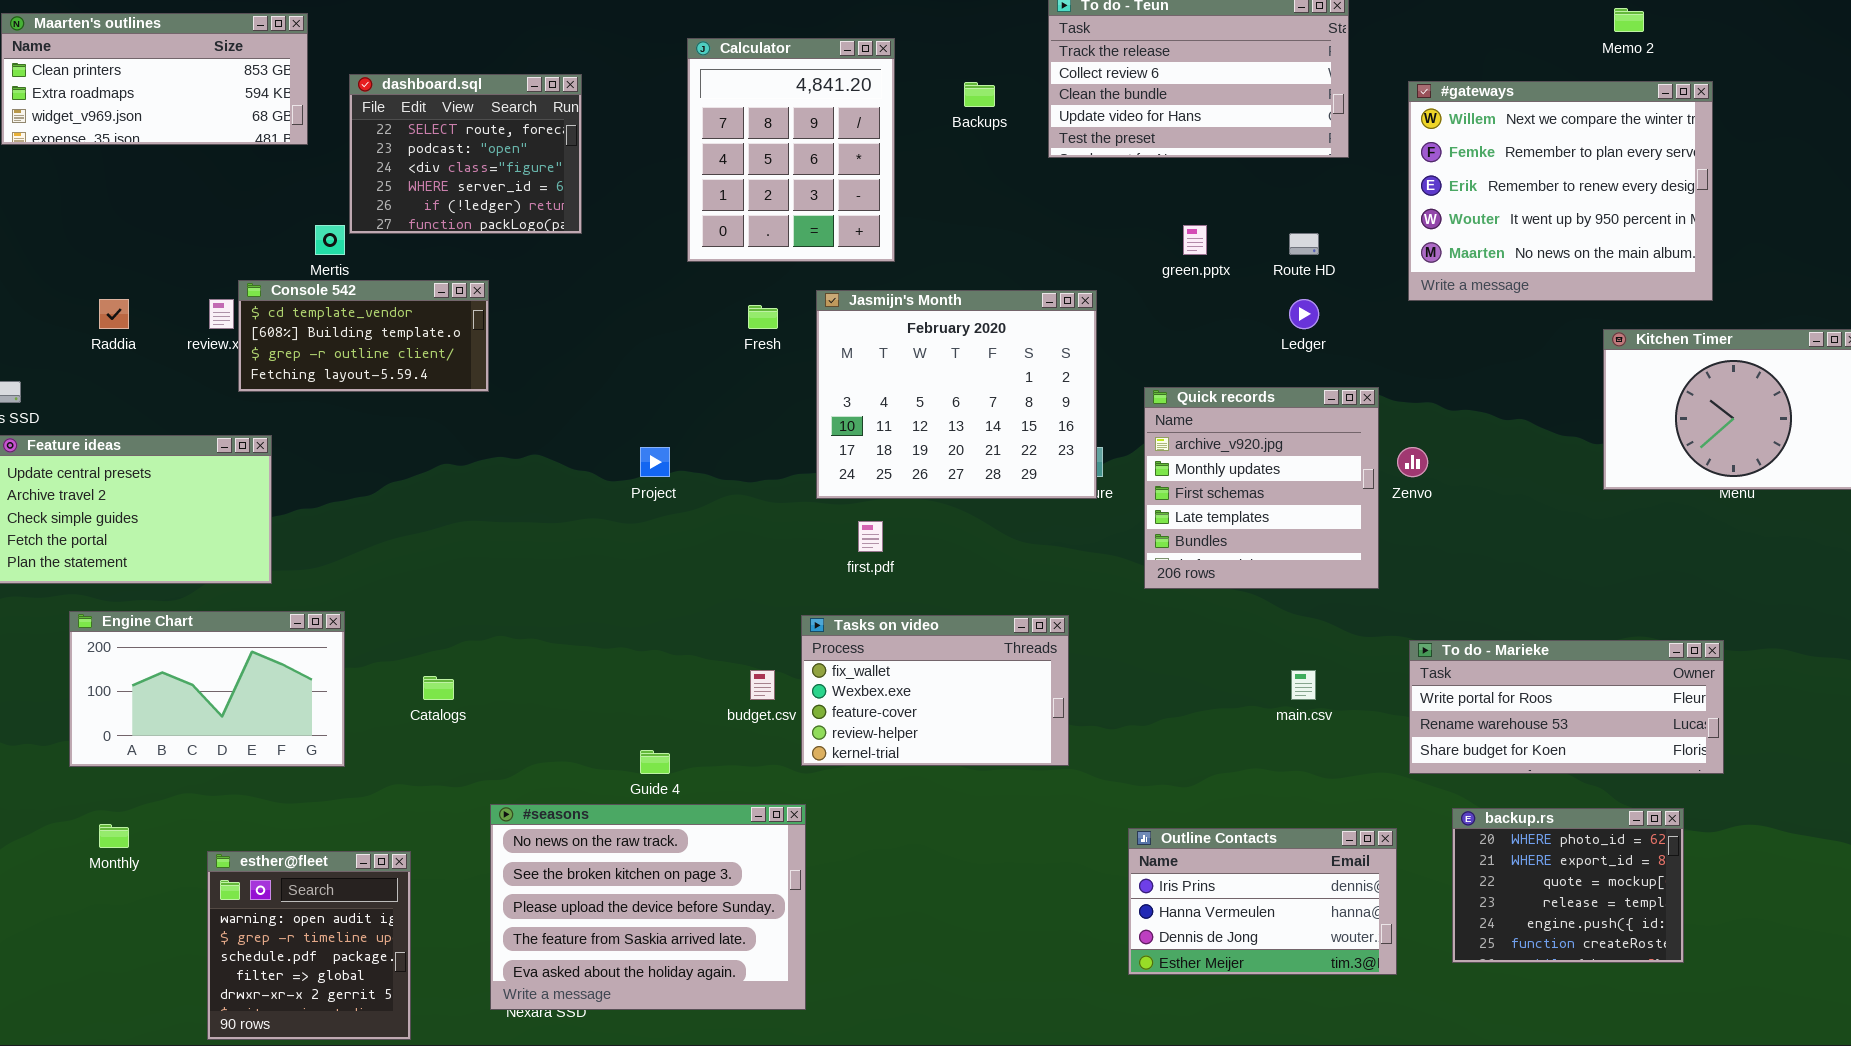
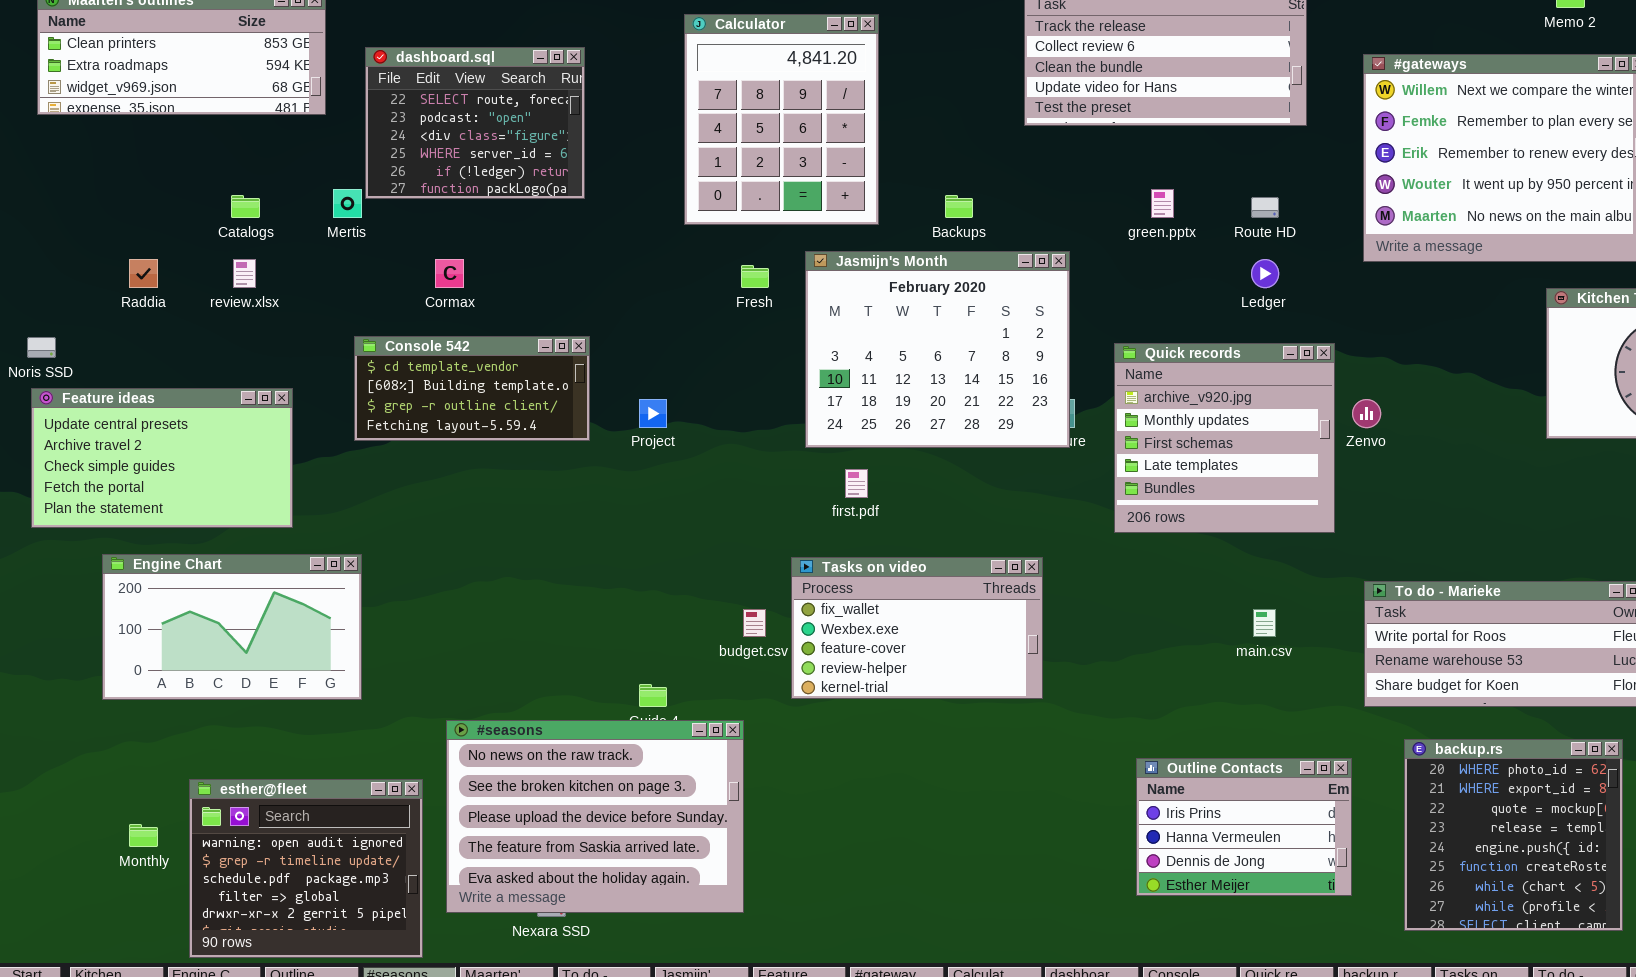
Backups: [964,82,995,107] -> [945,195,973,218], moved
Console 542: [238,280,489,392] -> [354,336,590,441], moved
Catalogs: [423,676,454,700] -> [231,195,260,218], moved
#seasons: [490,804,806,1010] -> [446,720,744,913], moved
backup.rs: [1452,808,1684,963] -> [1404,739,1623,931], resized
Monthly: [99,824,129,848] -> [129,824,158,847], moved
Outline Contacts: [1128,828,1397,975] -> [1136,758,1352,896], resized
esther@fleet: [207,851,411,1040] -> [189,779,423,958], resized

